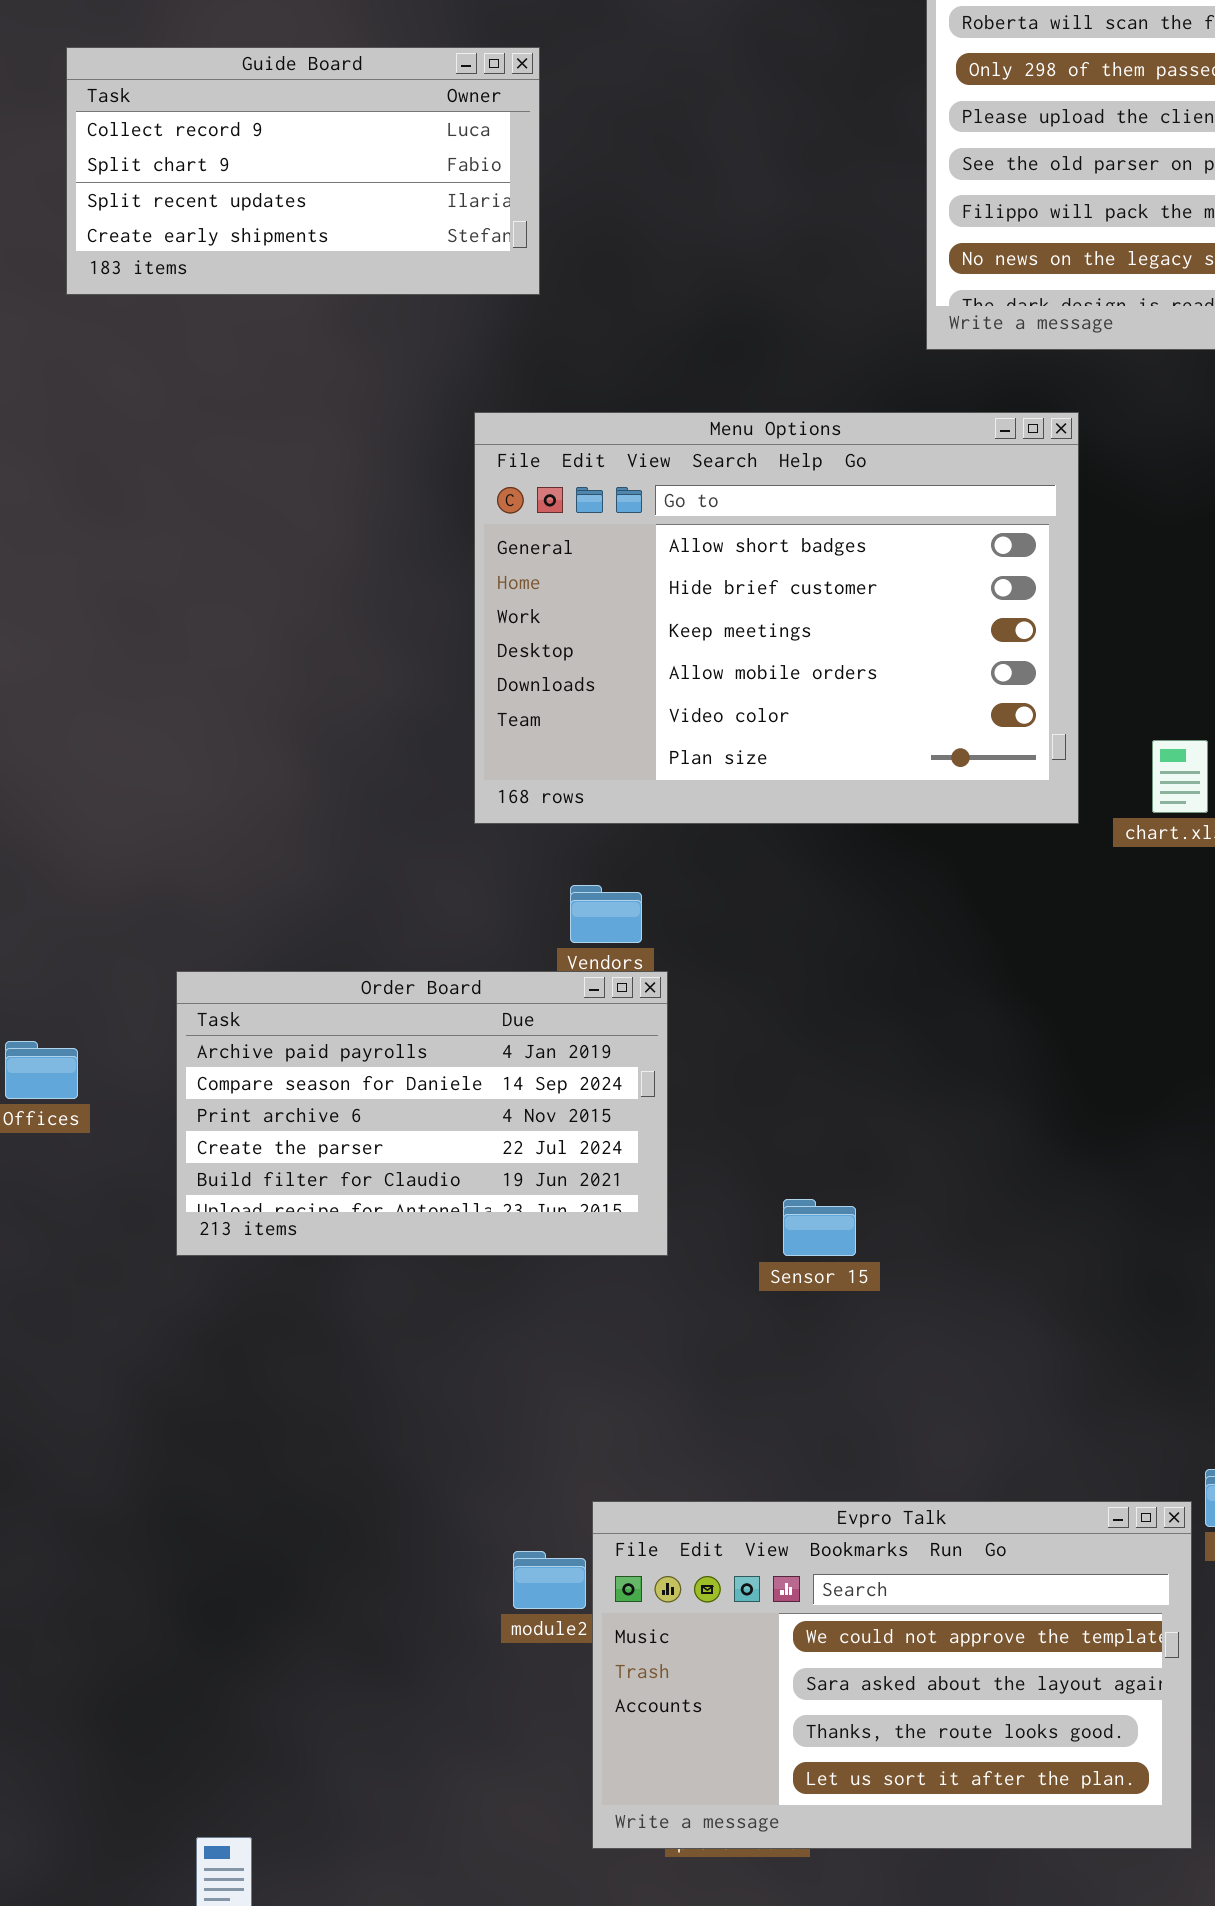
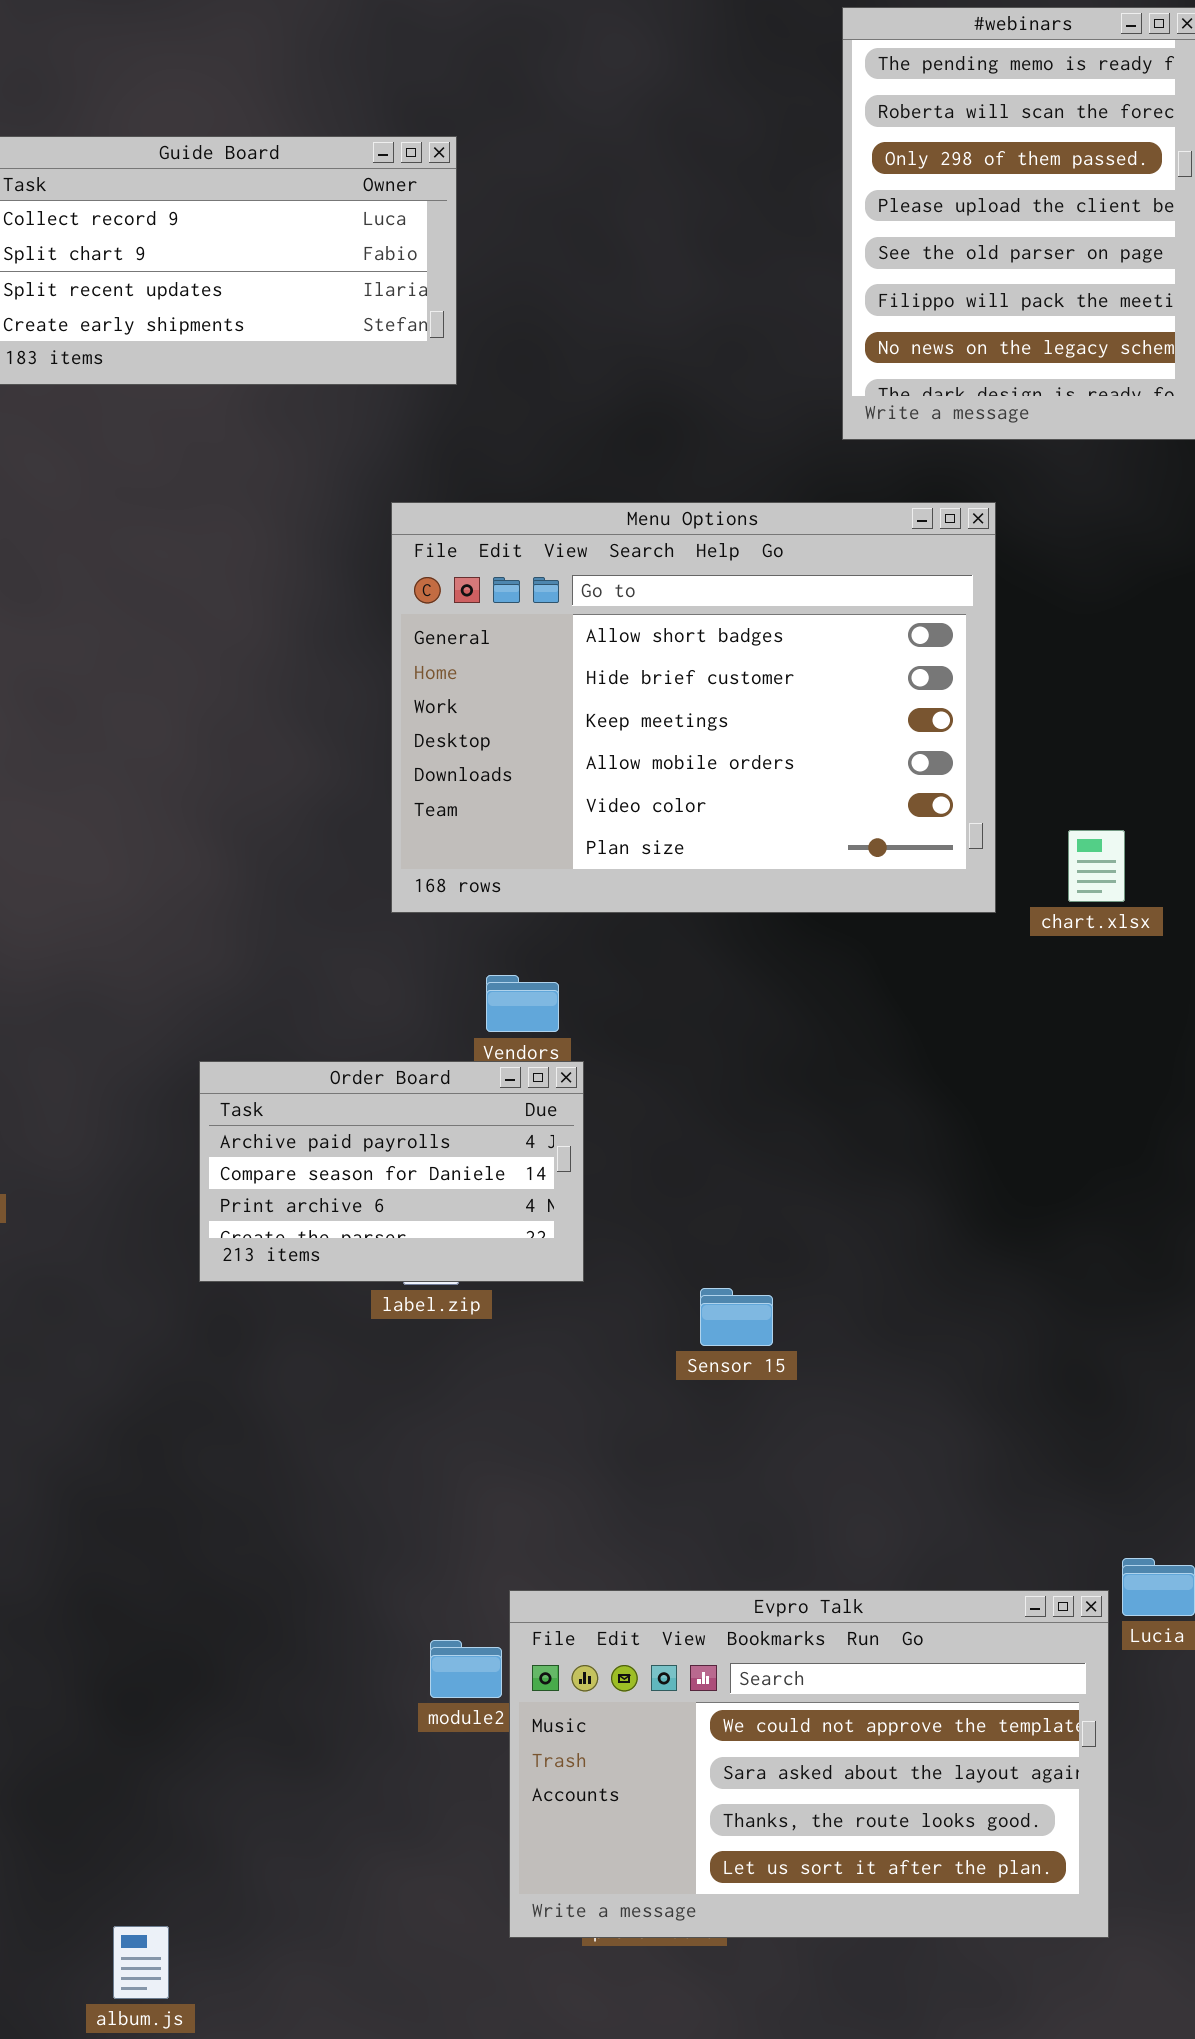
Order Board: [176,971,668,1256] -> [199,1061,584,1282], resized

